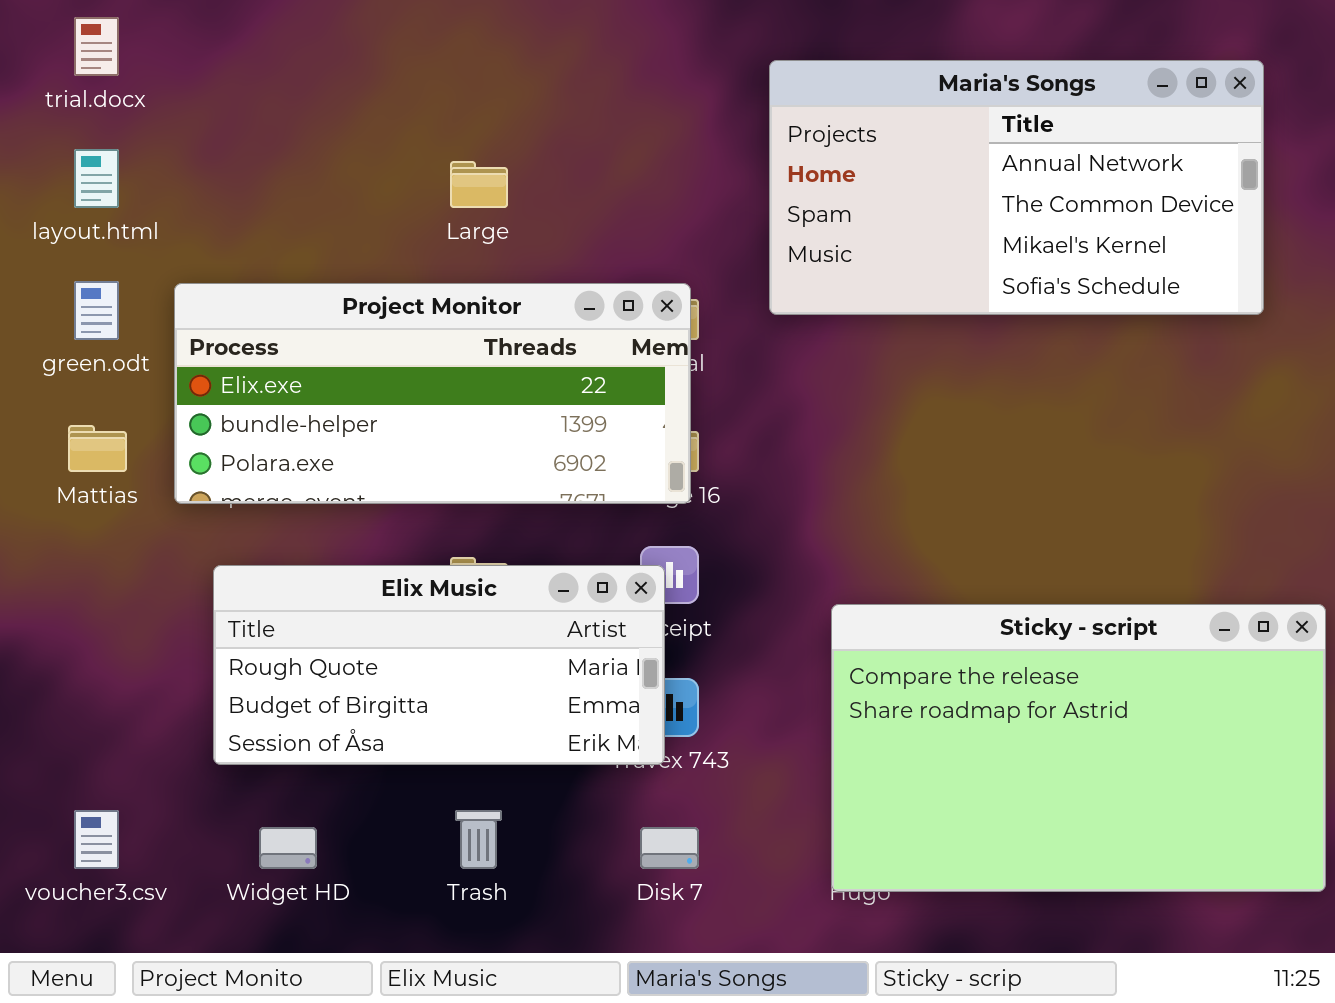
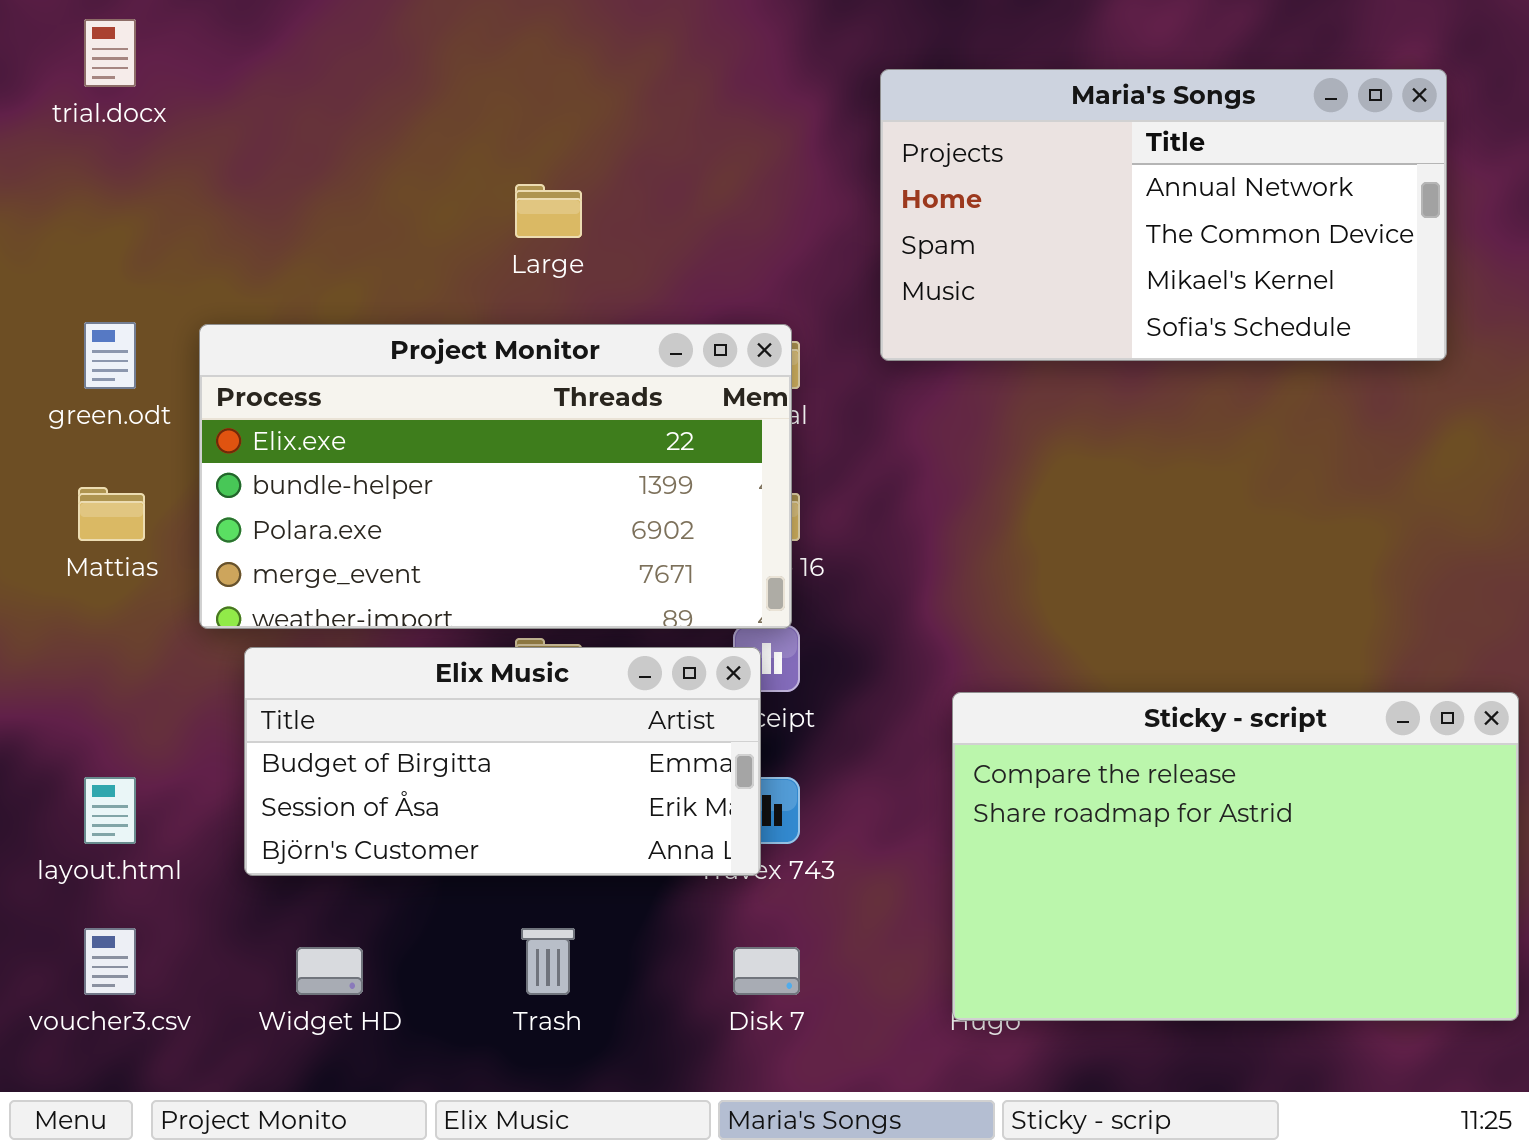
layout.html: [74,149,119,208] -> [84,777,136,844], moved
Project Monitor: [174,283,691,504] -> [199,324,792,629], resized
Elix Music: [213,565,665,765] -> [244,647,761,876], scrolled down 1 row

